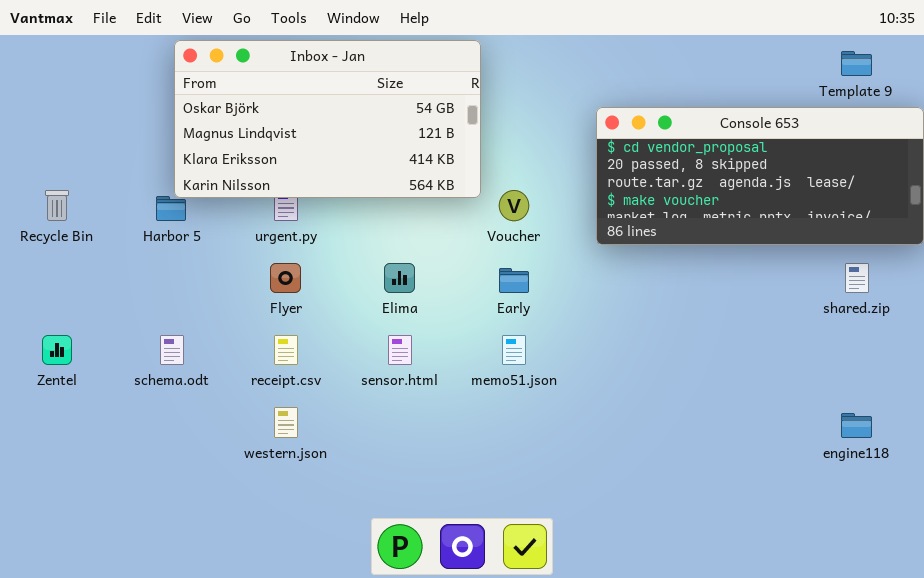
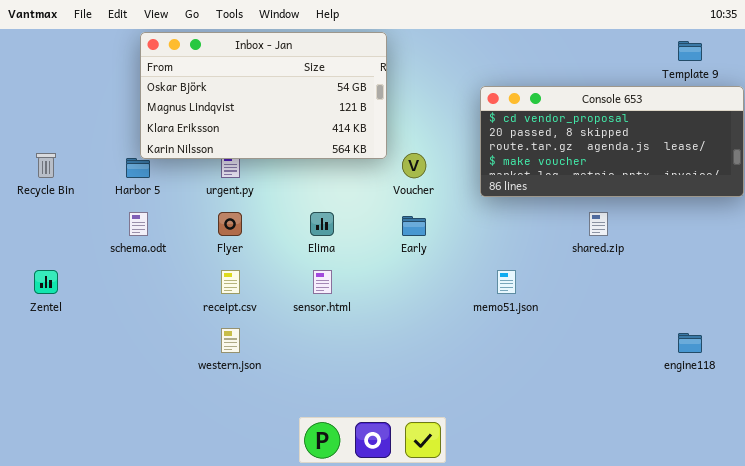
shared.zip: [845,263,869,293] -> [589,212,608,236], moved
schema.odt: [160,335,184,365] -> [129,212,148,236], moved
memo51.json: [502,335,526,365] -> [497,270,516,294], moved

